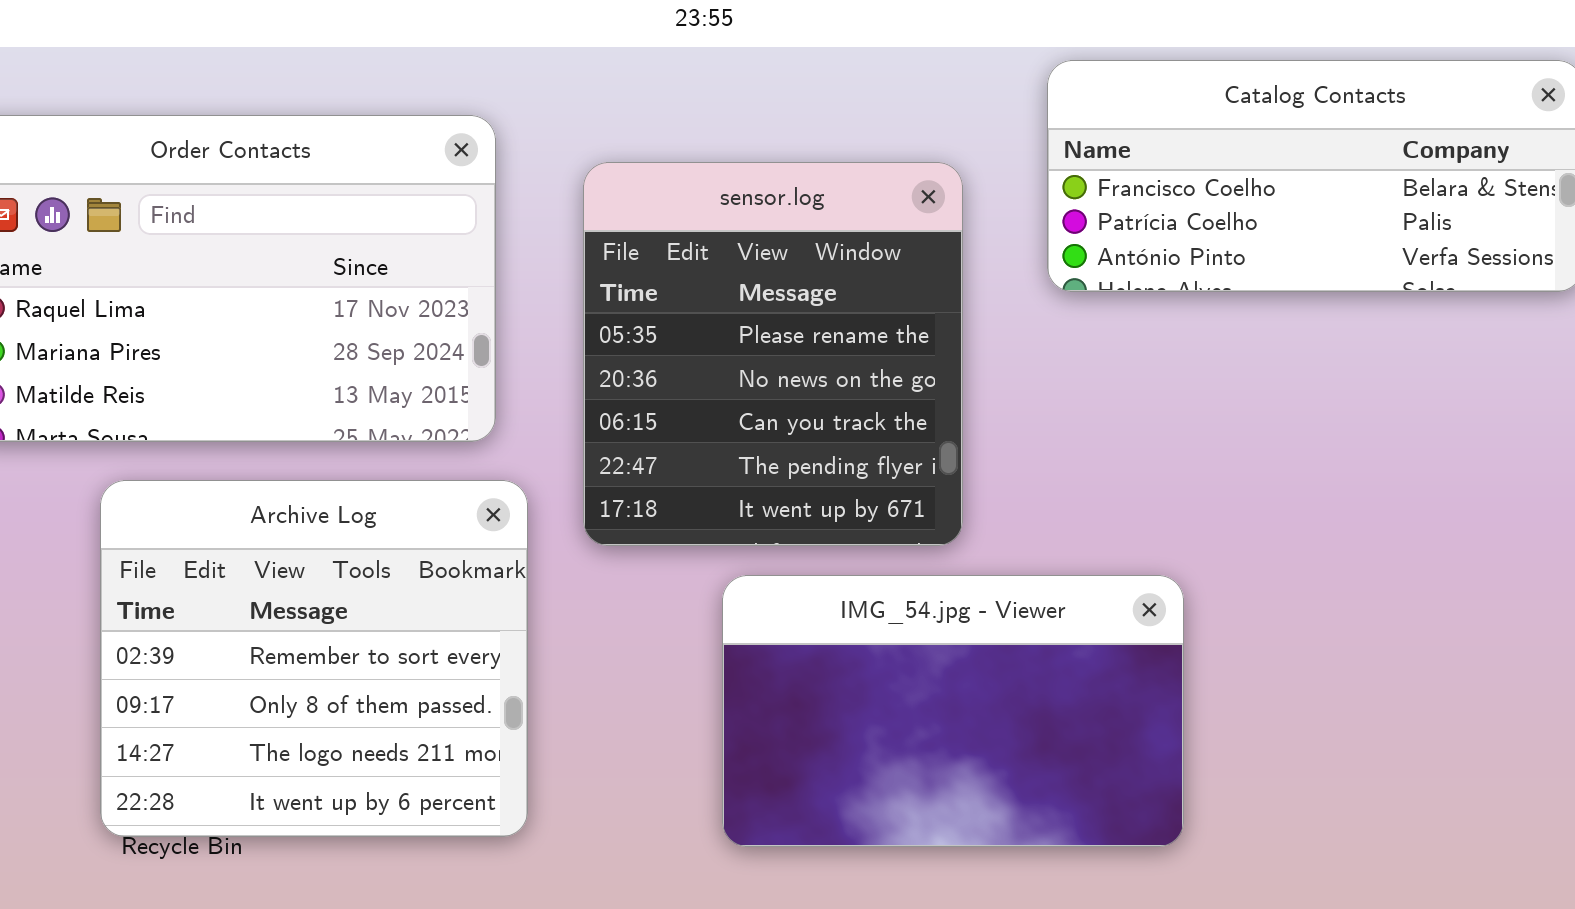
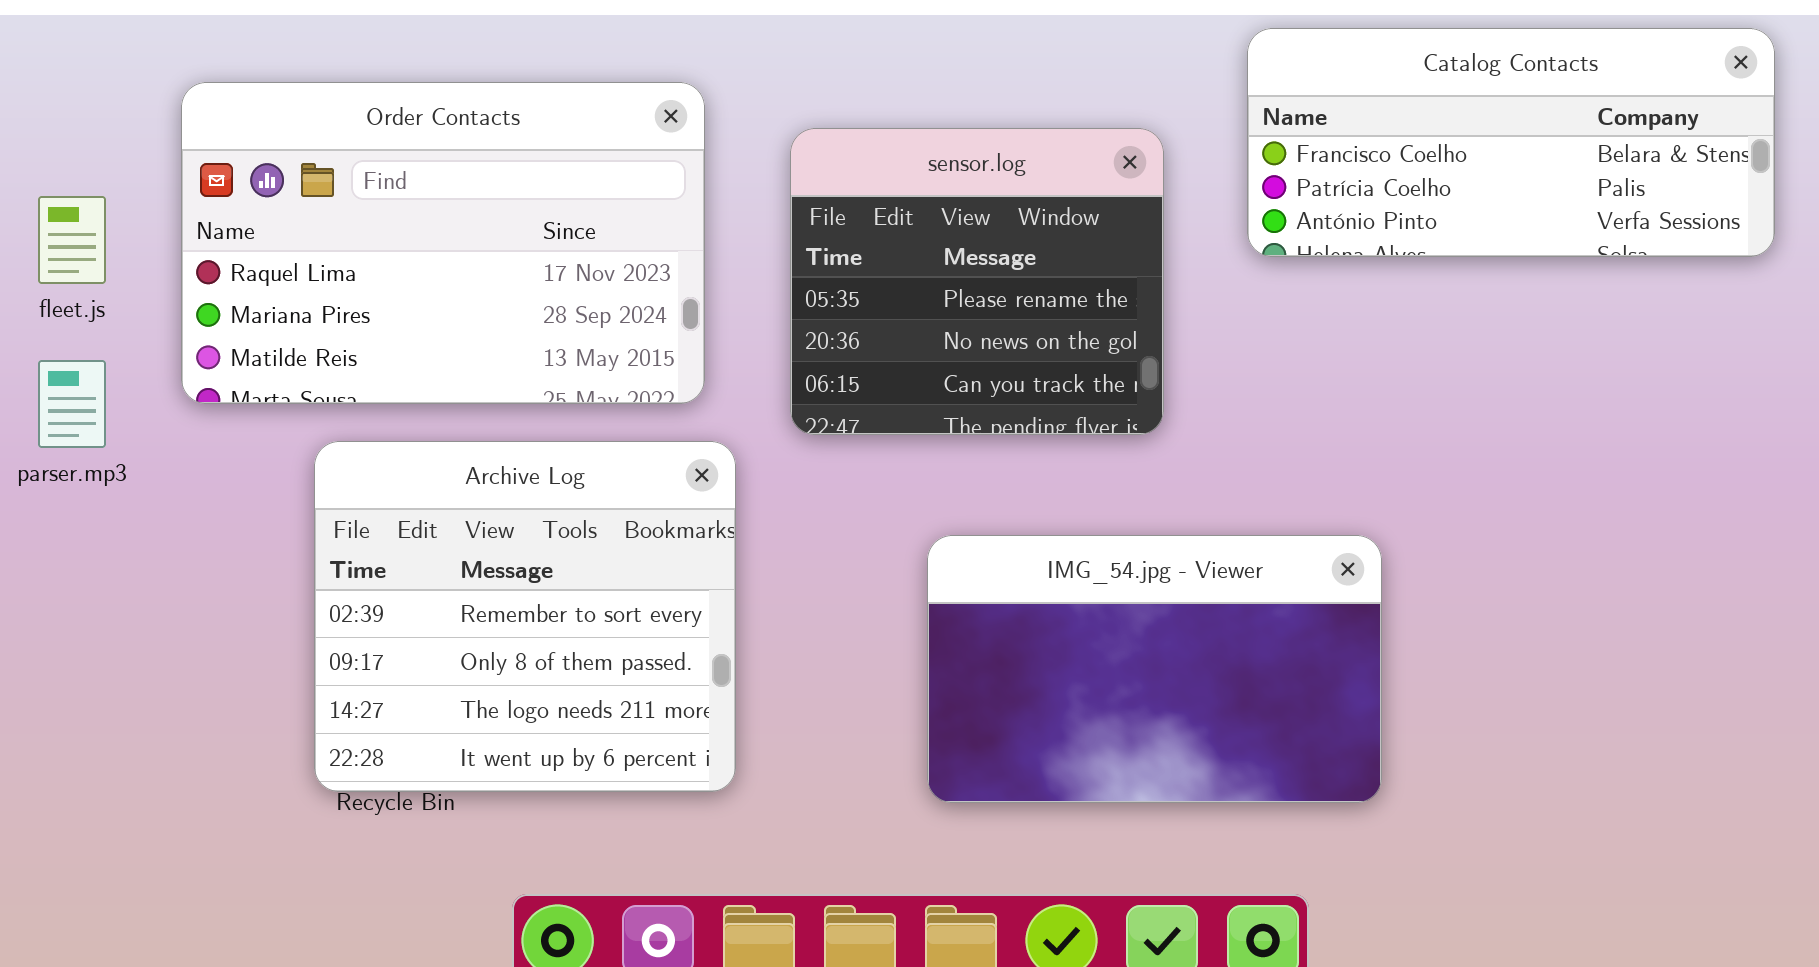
sensor.log: [583,162,963,546] -> [790,128,1164,435], resized

